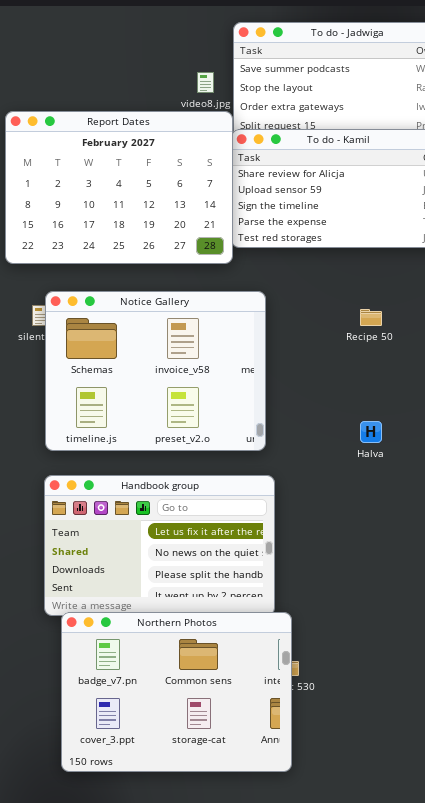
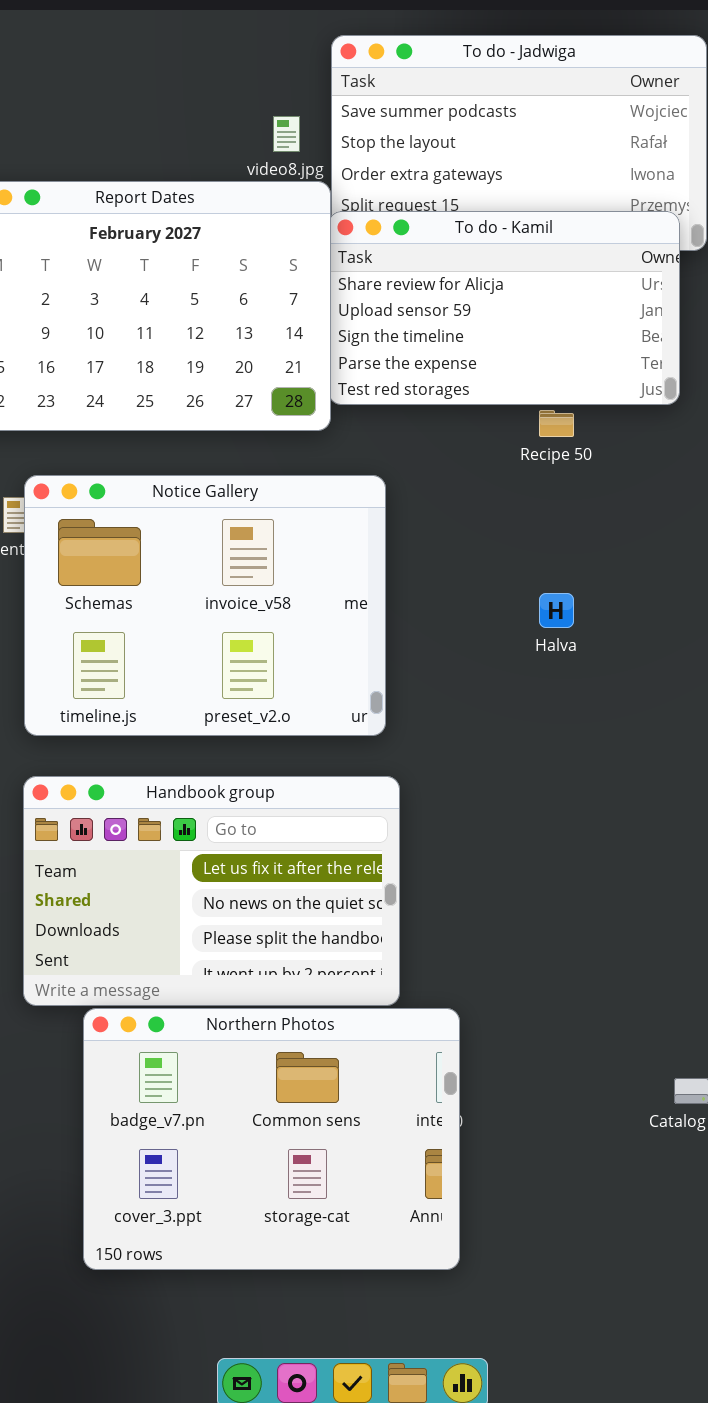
Recipe 50: [360,309,382,326] -> [539,410,574,437], moved
Halva: [360,421,382,443] -> [539,593,574,628], moved
Northern Photos: [61,612,292,772] -> [83,1008,460,1270], moved

